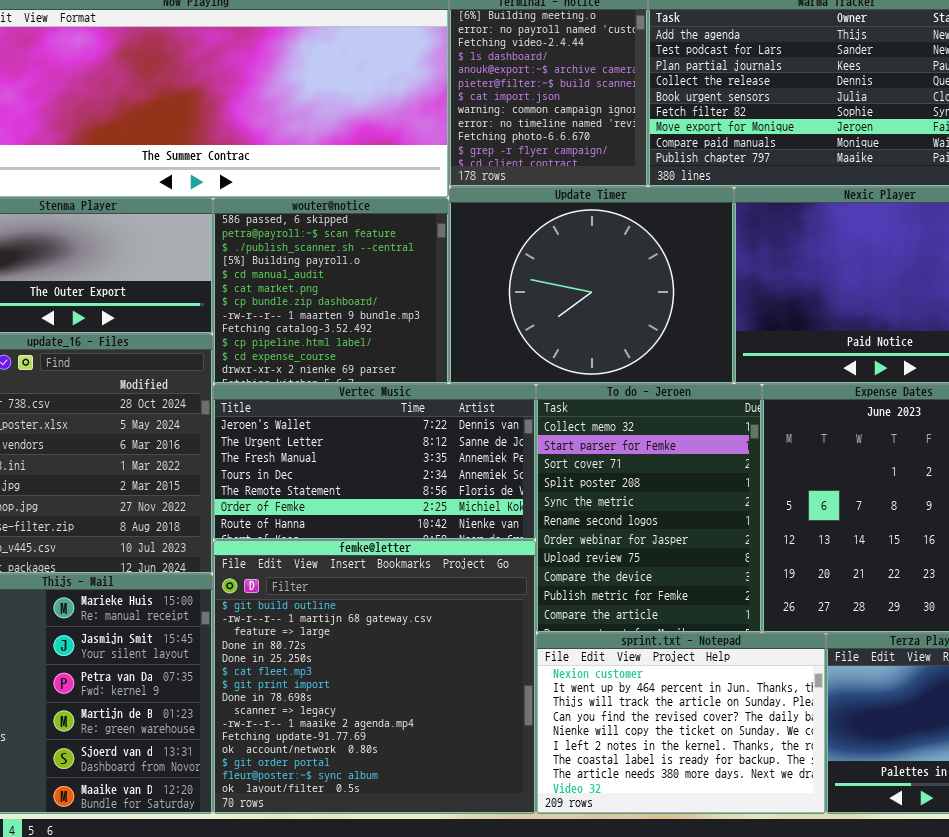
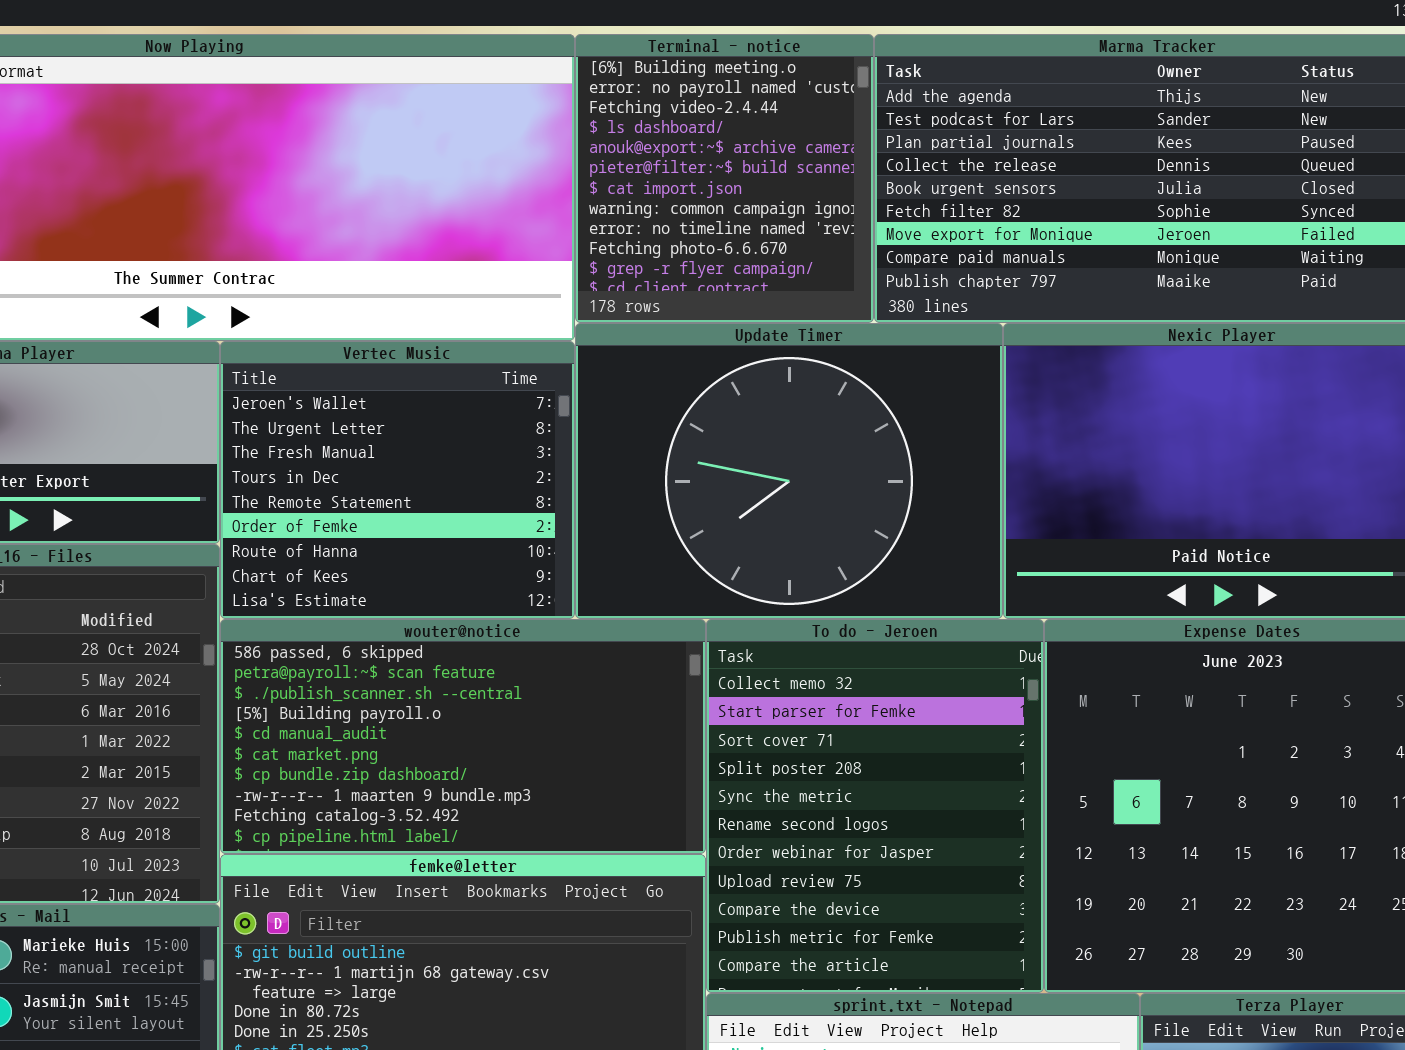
wouter@notice: [213,198,449,384] -> [220,619,706,854], moved, resized
Vertec Music: [213,384,536,540] -> [220,341,575,619], moved, resized

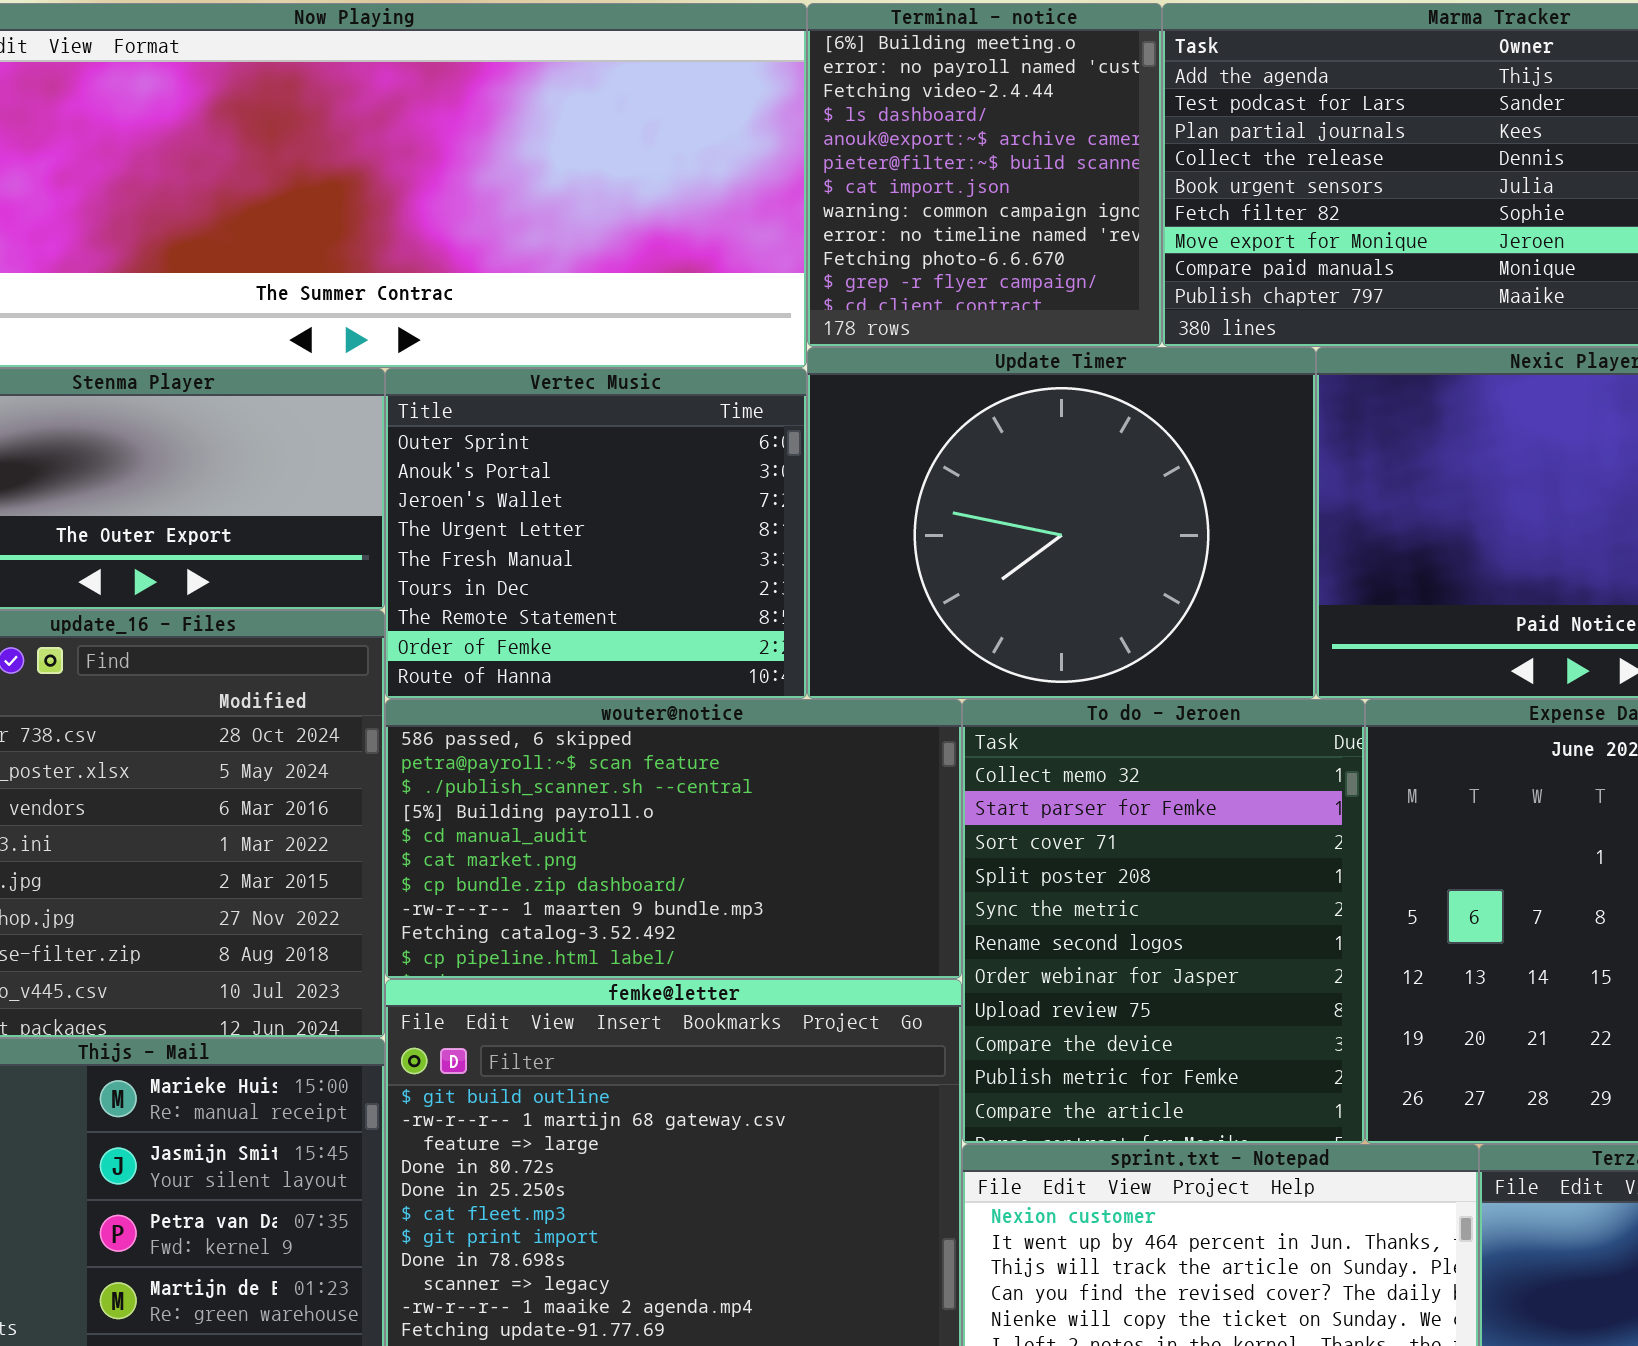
Vertec Music: [220,341,575,619] -> [385,368,807,699], scrolled up 2 rows

